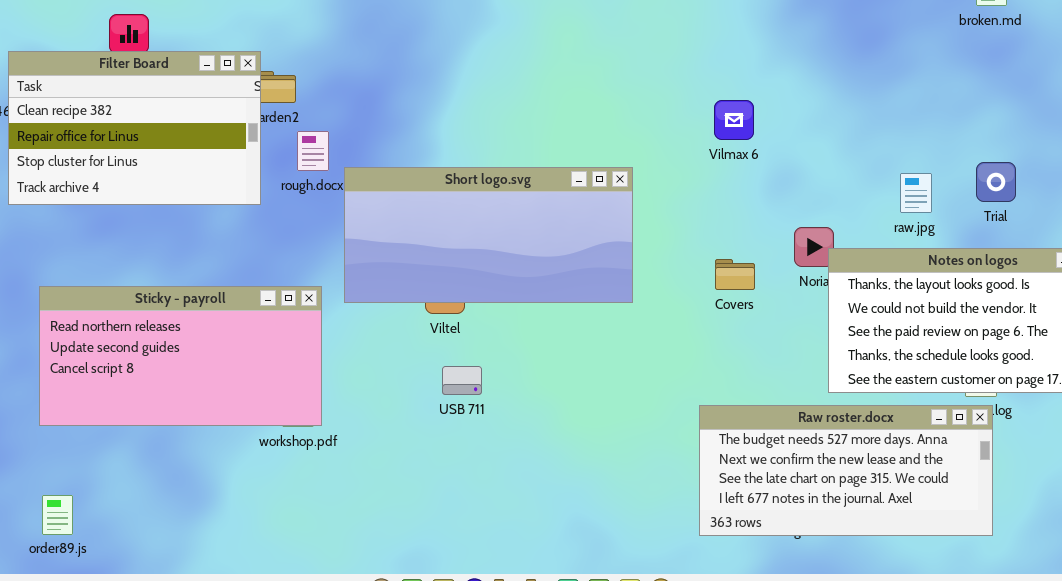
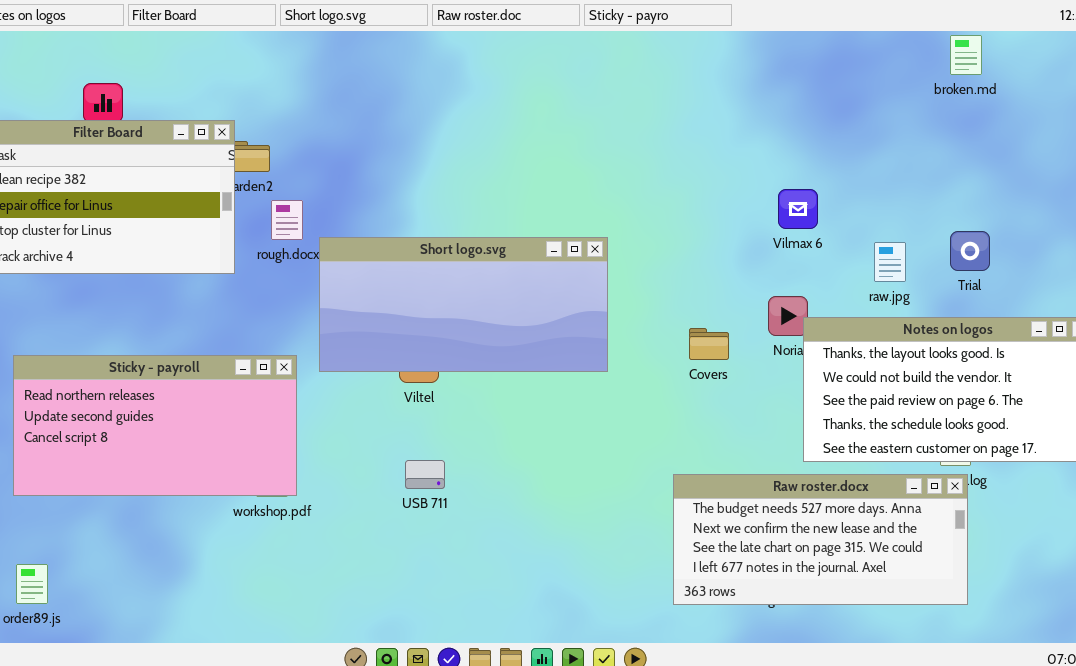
Vilmax 6: [714,100,754,140] -> [778,189,818,229], moved
USB 711: [442,366,482,395] -> [405,460,445,489], moved

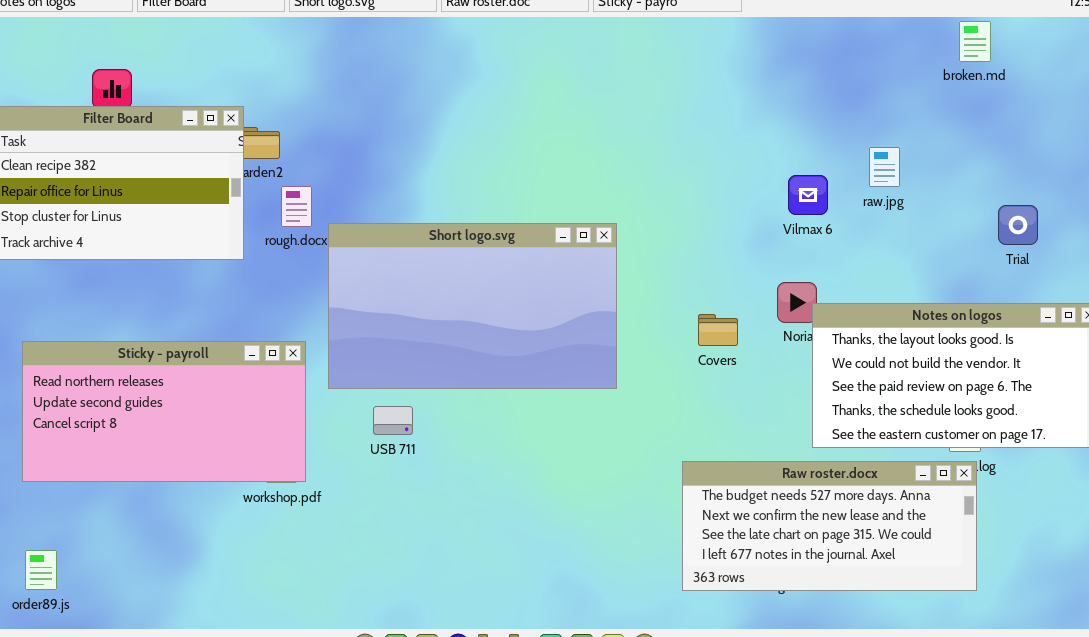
Trial: [950,231,990,271] -> [998,205,1038,245], moved
Short logo.svg: [319,237,608,372] -> [328,223,617,389], resized
raw.jpg: [874,242,906,282] -> [869,147,900,187], moved
USB 711: [405,460,445,489] -> [373,406,413,435], moved

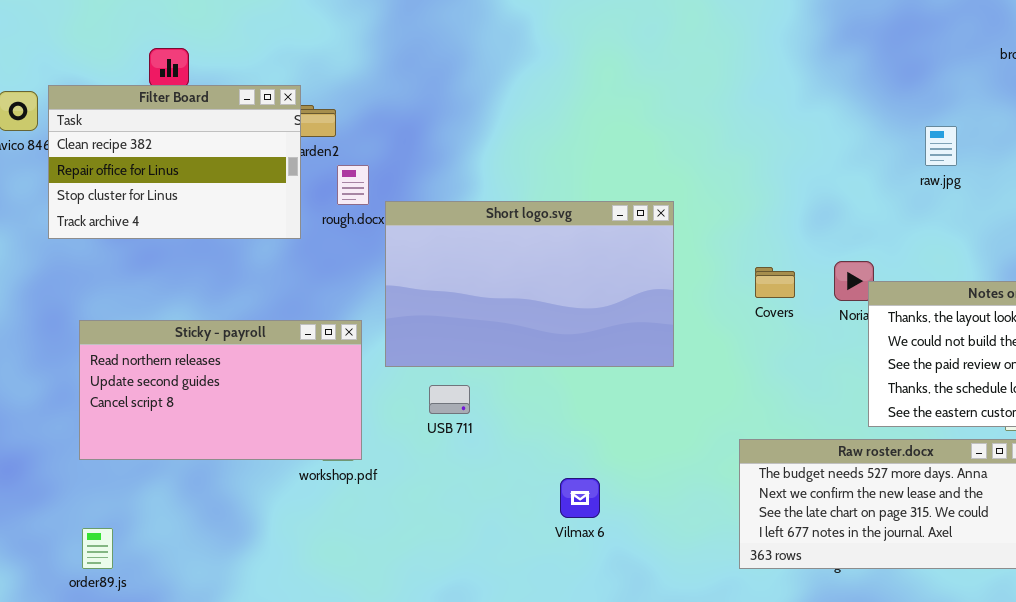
Vilmax 6: [788,175,828,215] -> [560,478,600,518], moved
Covers: [698,314,738,346] -> [755,267,795,298], moved

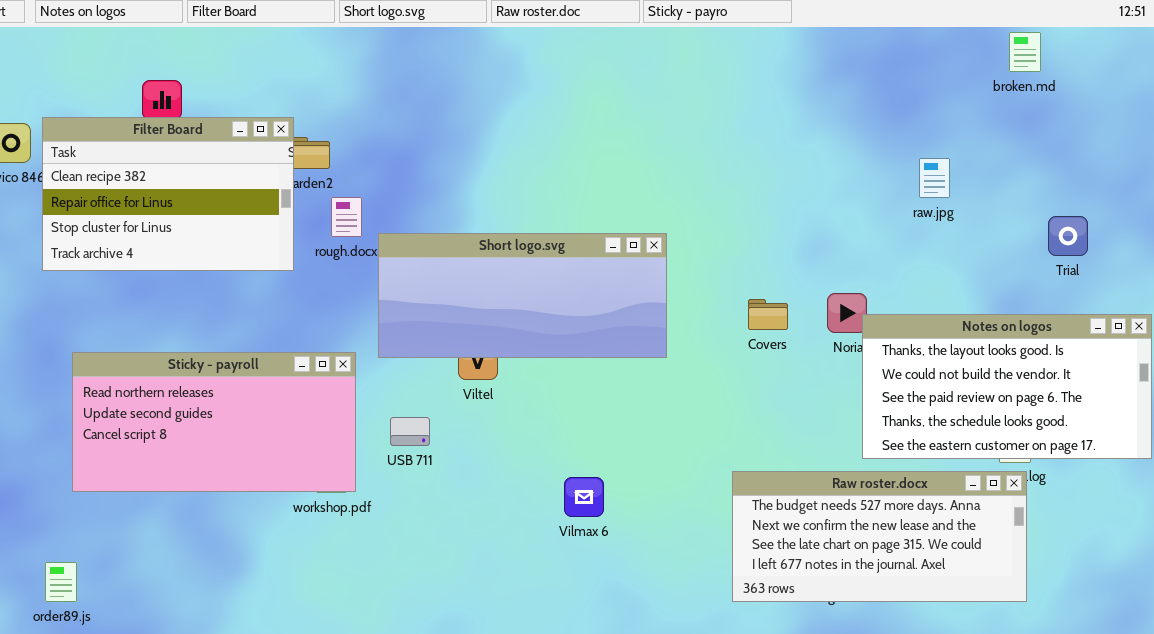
Short logo.svg: [385,201,674,367] -> [378,233,667,358], resized
USB 711: [429,385,470,414] -> [390,417,430,446], moved
Vilmax 6: [560,478,600,518] -> [564,477,604,517], moved
order89.js: [82,528,113,569] -> [45,562,77,602], moved

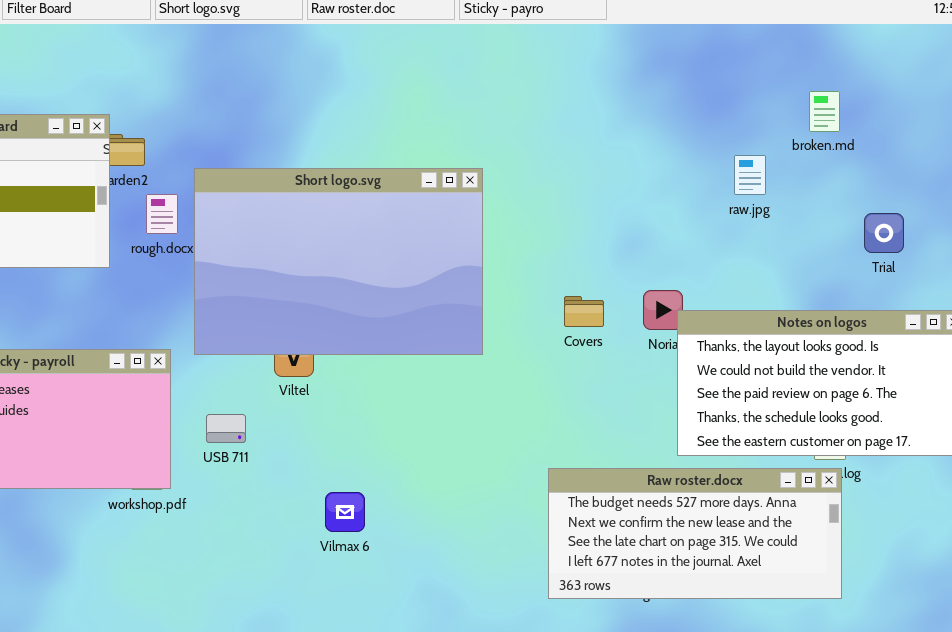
broken.md: [1009,32,1041,72] -> [809,91,840,132], moved
Short logo.svg: [378,233,667,358] -> [194,168,483,355], resized
Vilmax 6: [564,477,604,517] -> [325,492,365,532], moved

